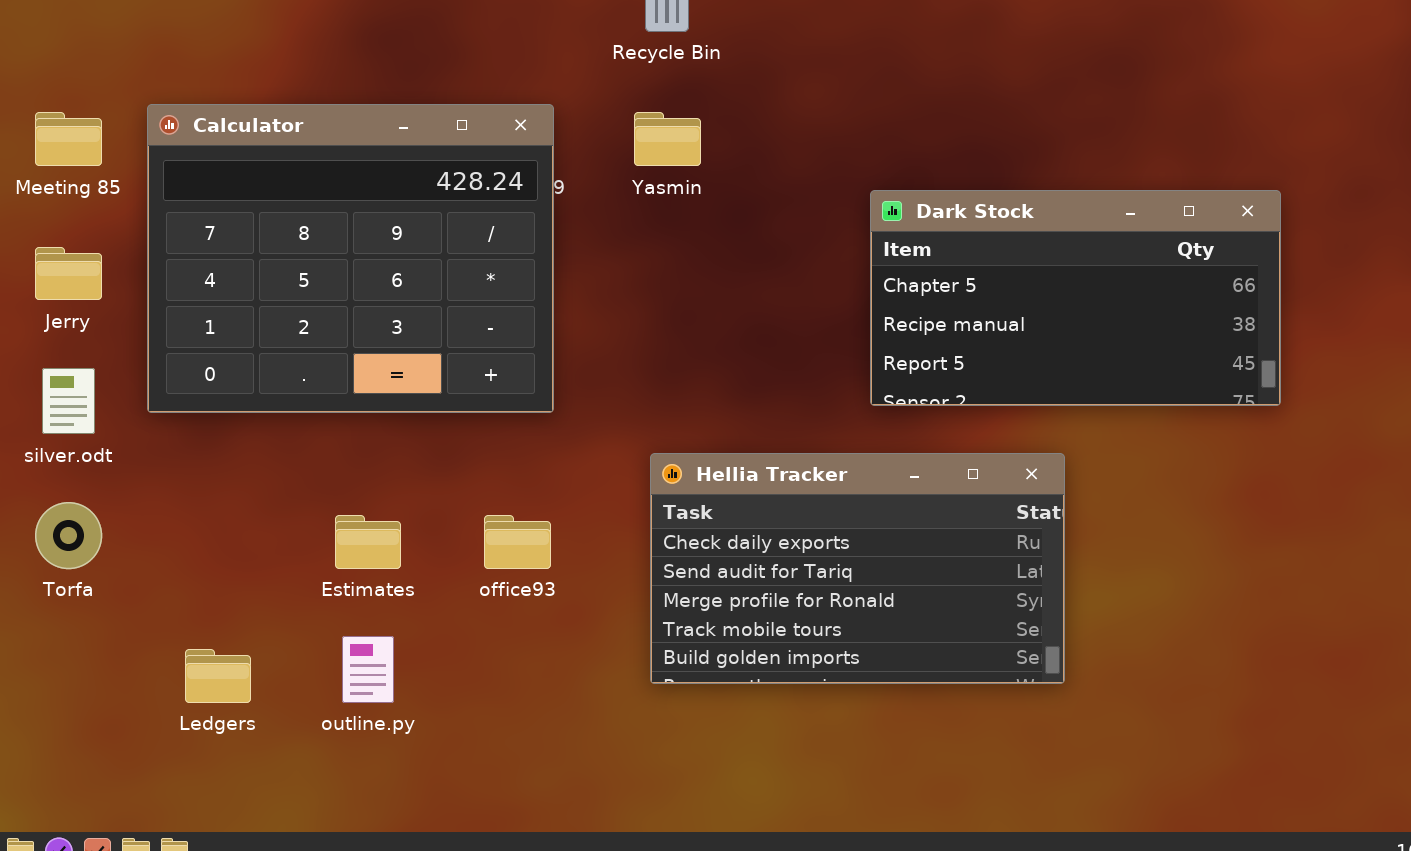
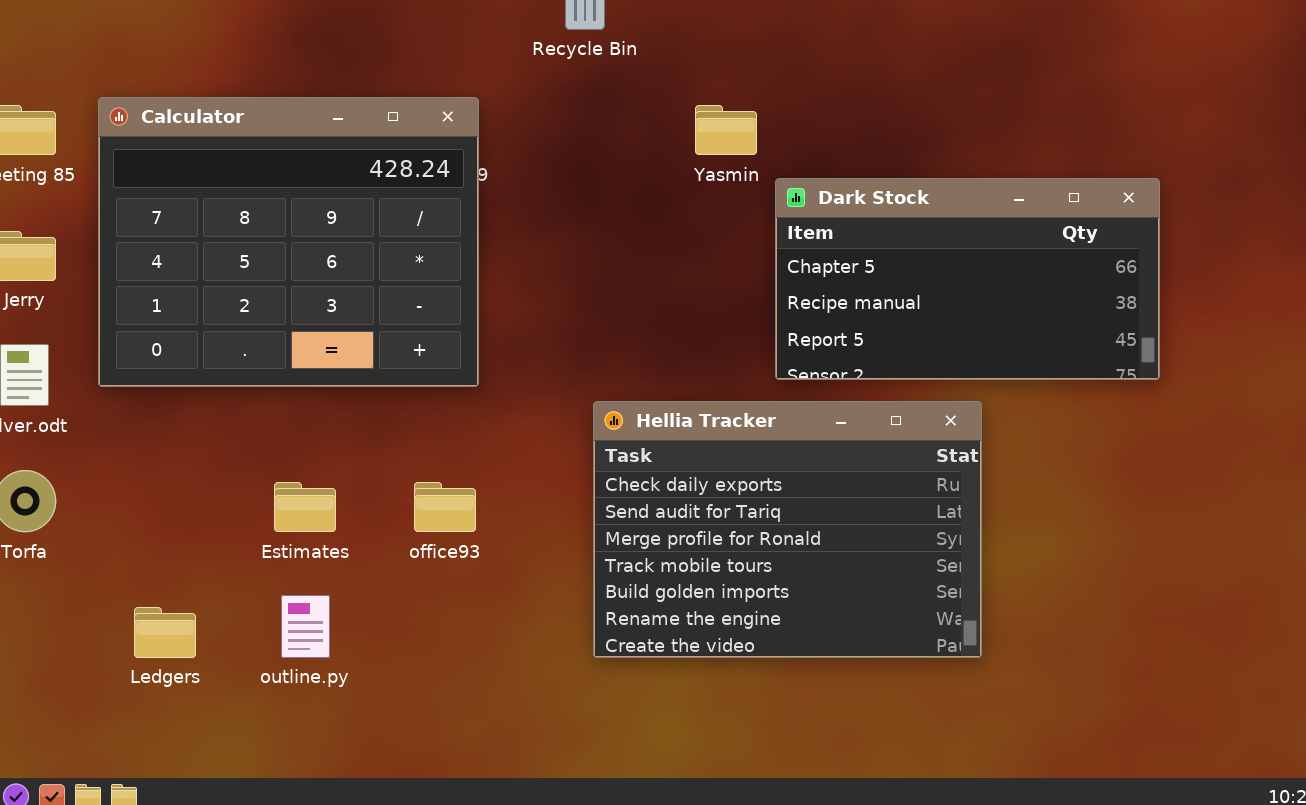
Yasmin: [634,112,701,166] -> [695,105,757,155], moved
Hellia Tracker: [650,453,1065,684] -> [593,401,982,658], moved, resized

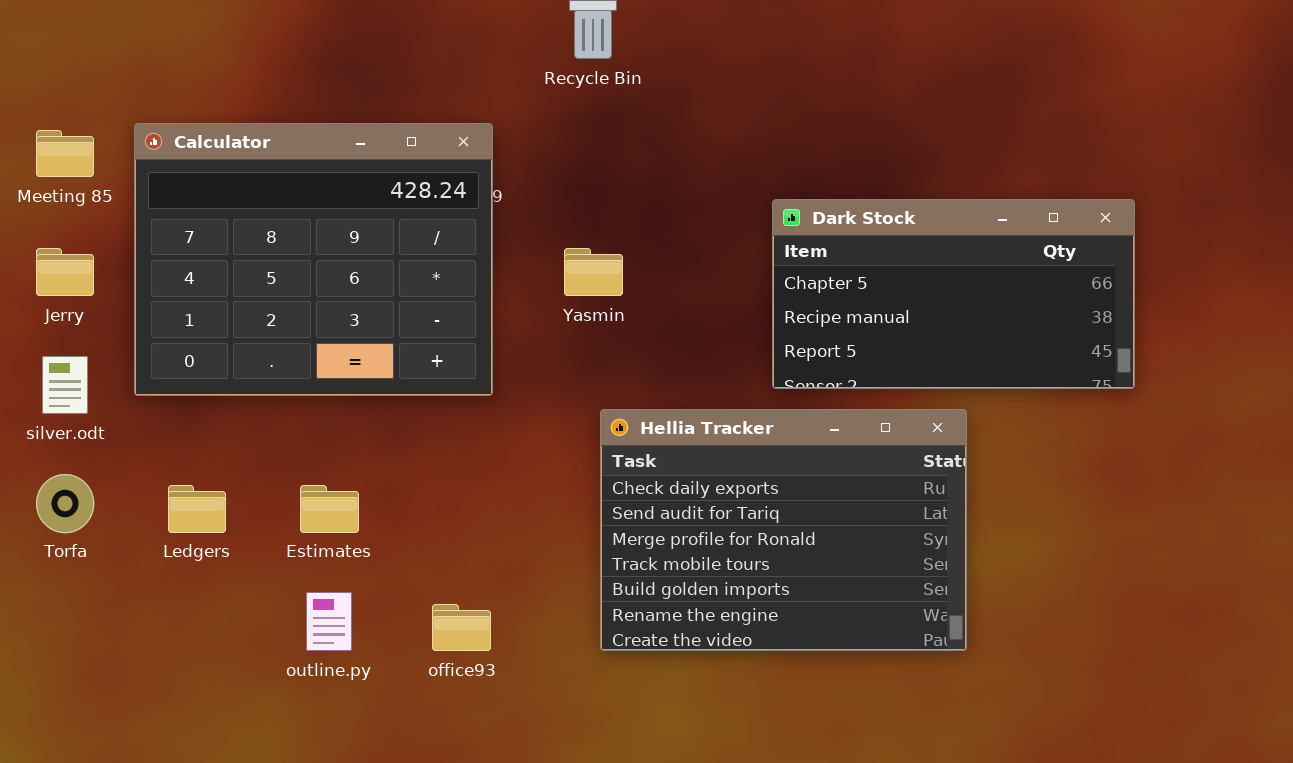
Yasmin: [695,105,757,155] -> [564,248,623,296], moved
office93: [414,482,476,532] -> [432,604,491,651], moved
Ledgers: [134,607,196,658] -> [168,485,226,533], moved

